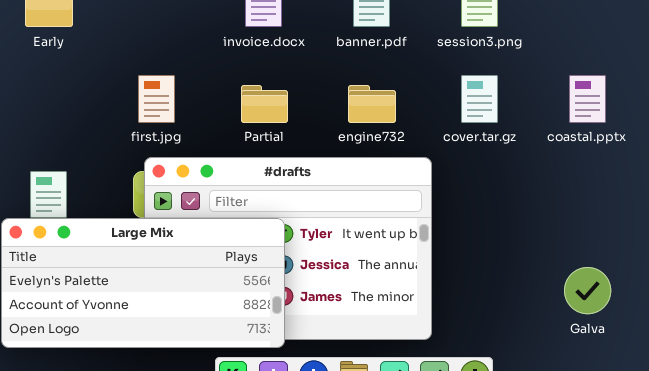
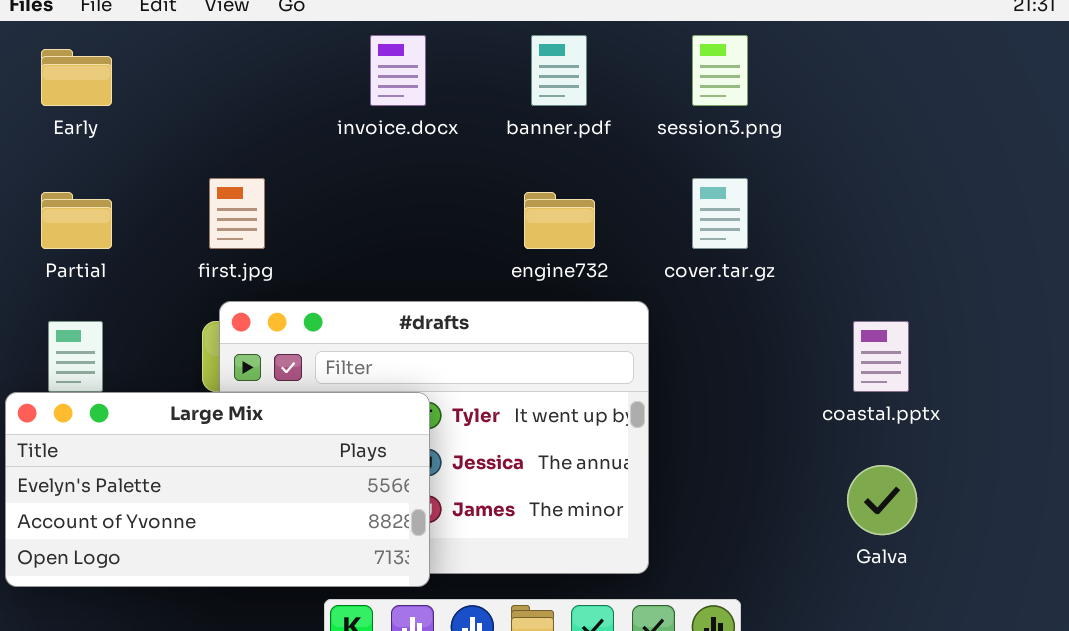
coastal.pptx: [569,75,606,123] -> [853,321,909,392], moved
Partial: [241,85,288,123] -> [41,192,112,249], moved

